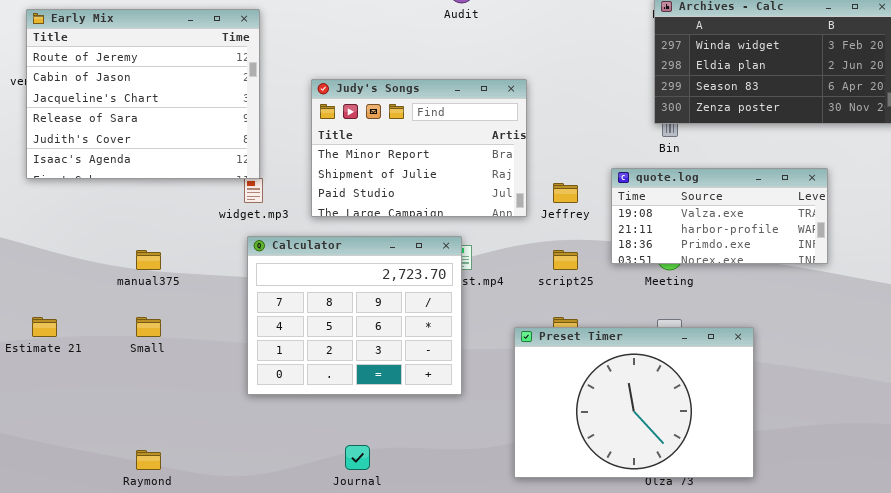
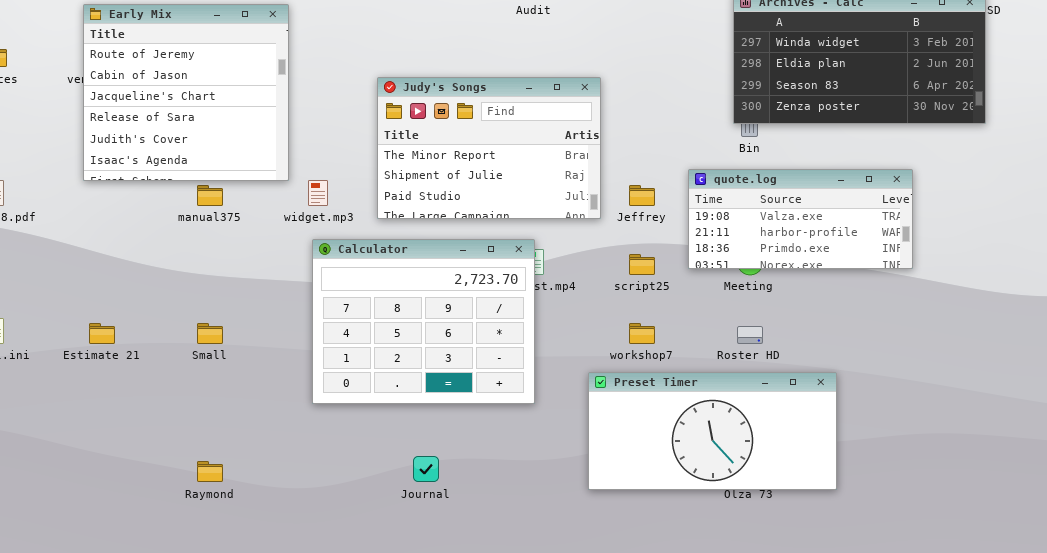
Early Mix: [26,9,260,179] -> [83,4,289,181], resized
manual375: [136,250,161,270] -> [197,185,223,206], moved
Preset Timer: [514,327,754,478] -> [588,372,837,490], resized

